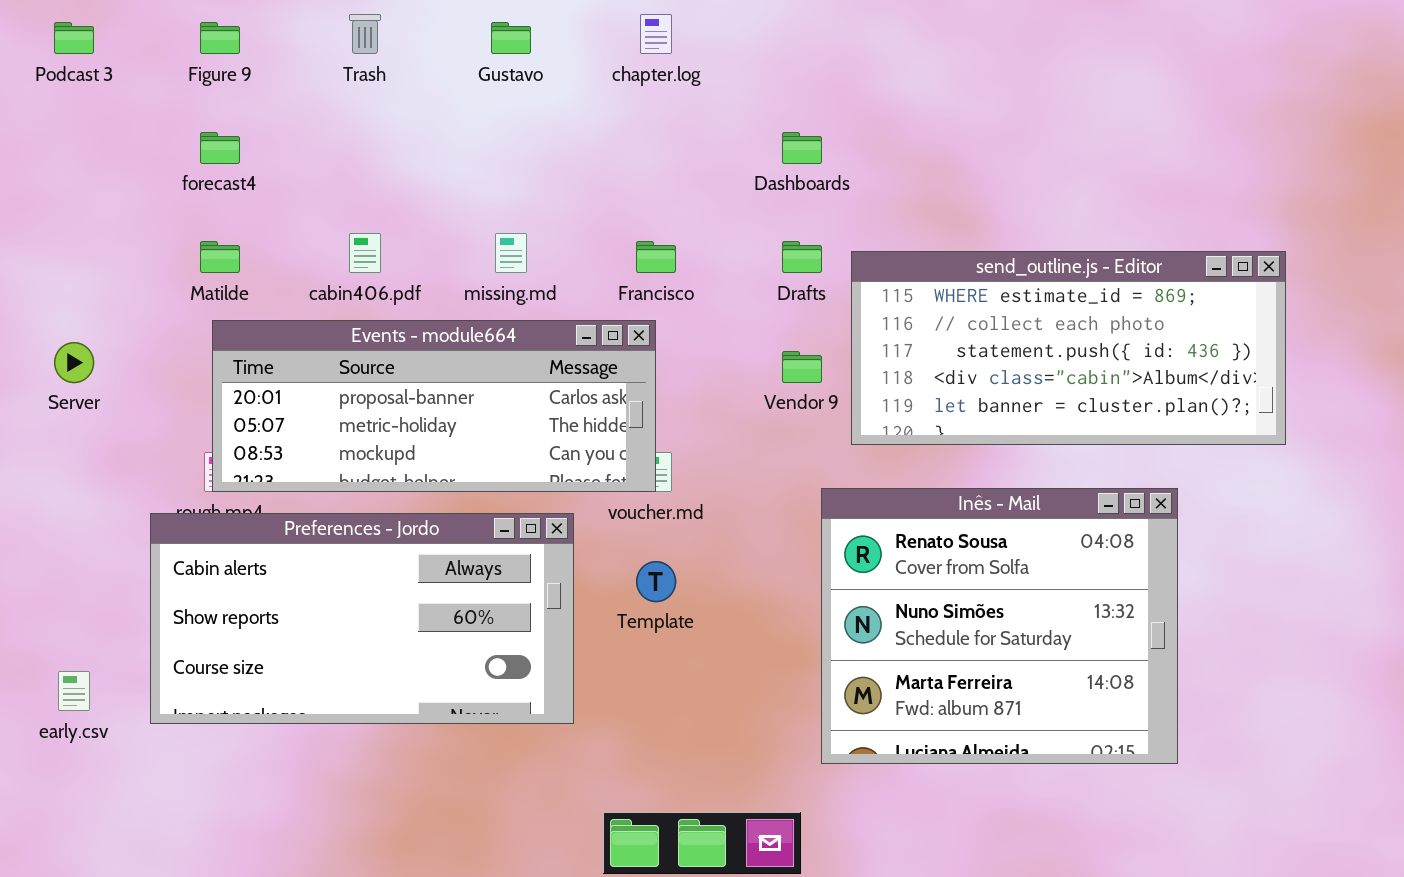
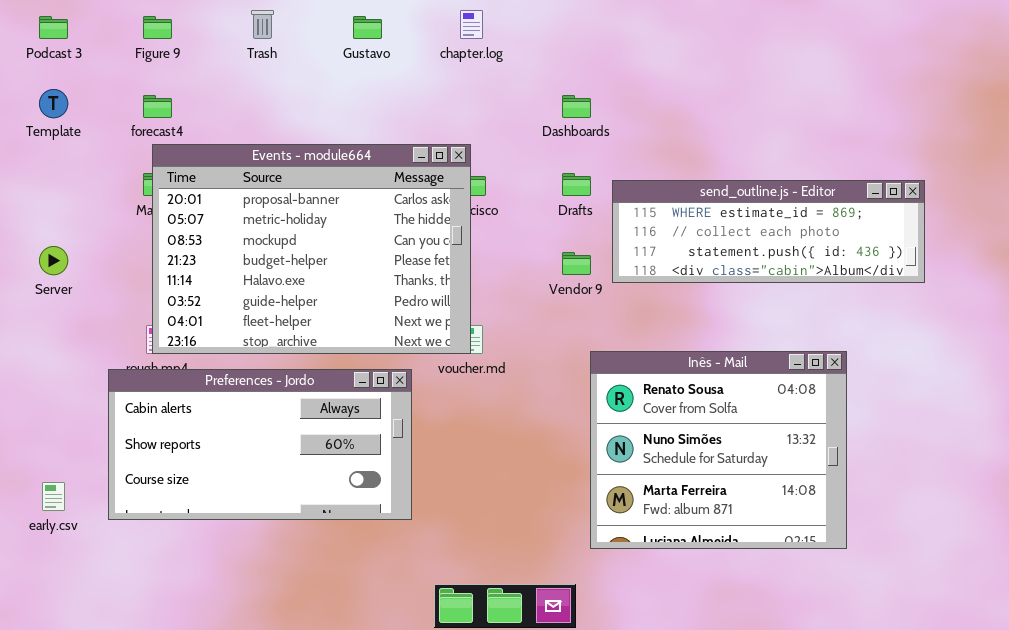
send_outline.js - Editor: [851,251,1286,445] -> [612,180,925,283], resized
Events - module664: [212,320,656,492] -> [152,144,471,354], resized
Template: [636,561,676,602] -> [39,89,68,118], moved

